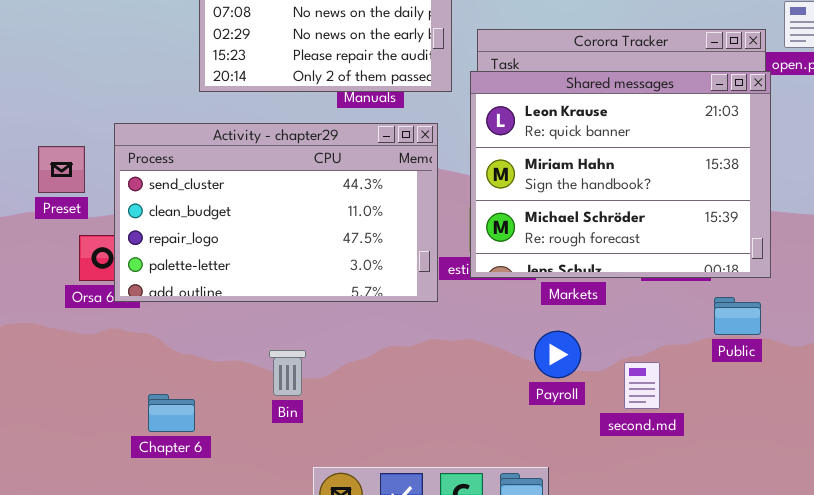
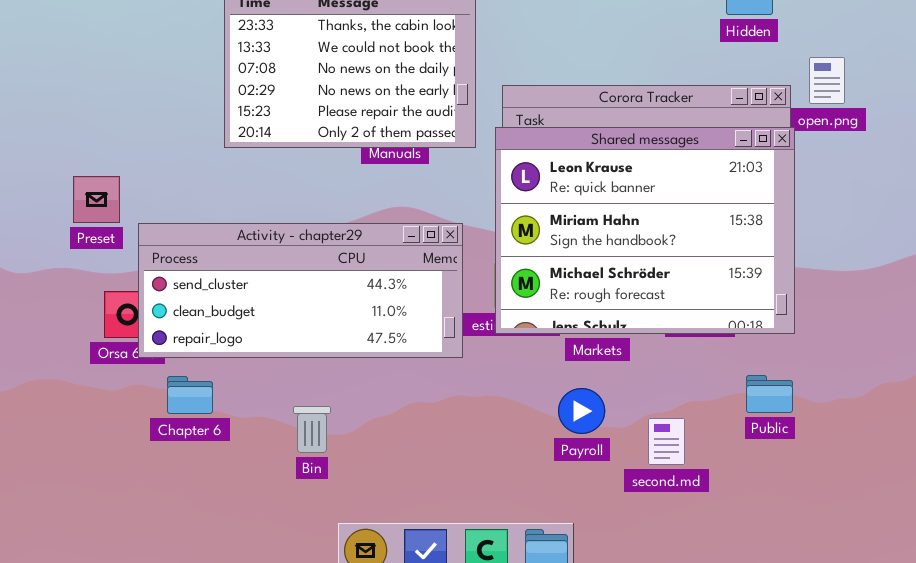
Activity - chapter29: [114,123,438,302] -> [138,223,463,358], resized
Preset: [38,146,85,193] -> [73,176,120,223], moved
Public: [714,297,761,335] -> [746,375,793,413], moved
Chapter 6: [148,394,195,432] -> [167,376,213,414], moved

